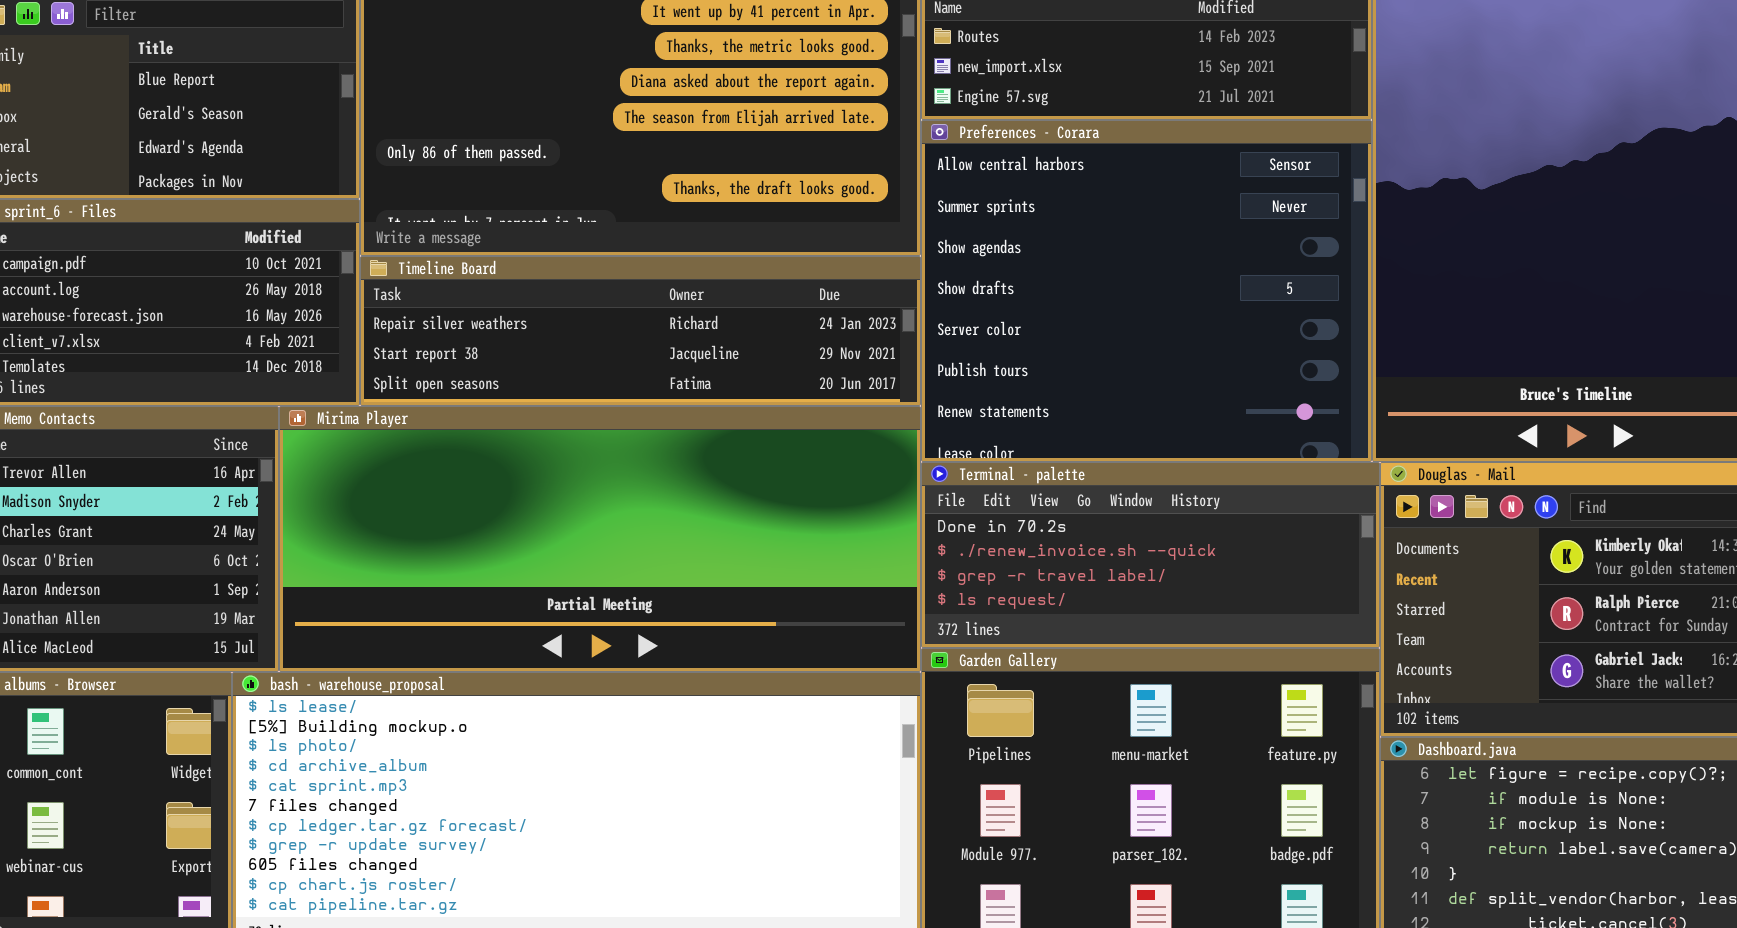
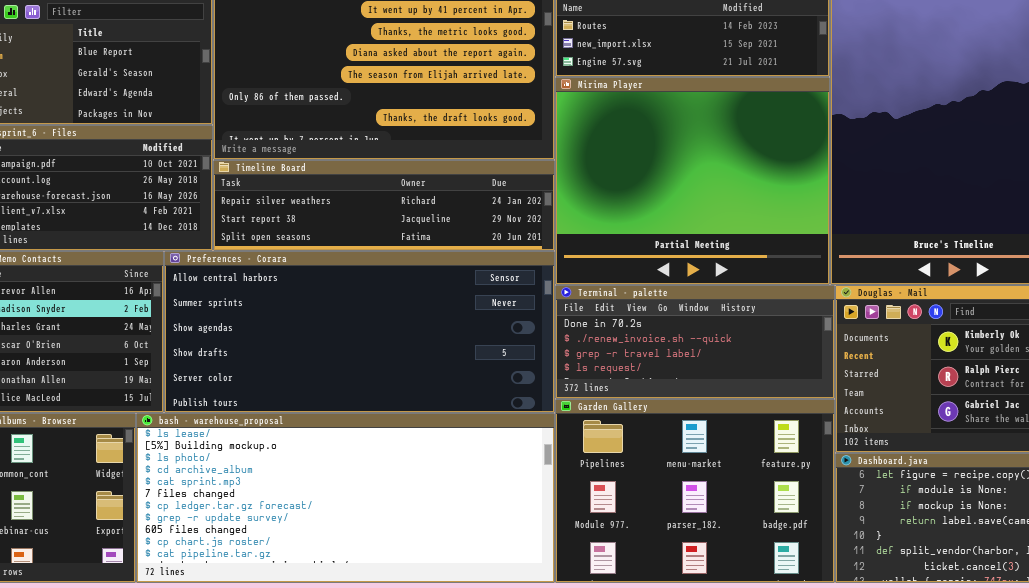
Preferences - Corara: [921,120,1372,462] -> [164,251,555,413], moved, resized
Mirima Player: [279,406,921,672] -> [555,77,830,285], moved, resized

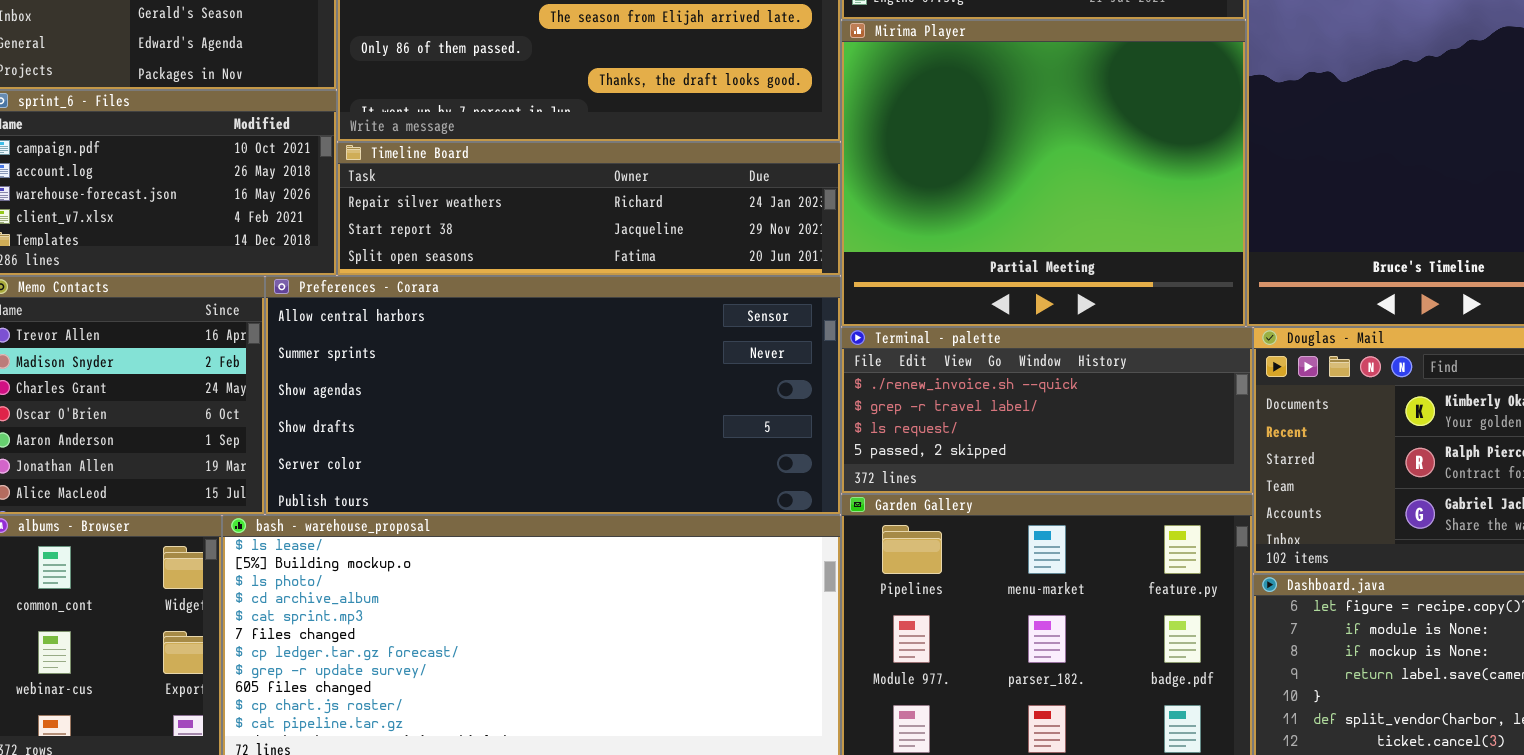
Terminal - palette: [555,285,835,399] -> [841,327,1253,494], scrolled down 1 row

